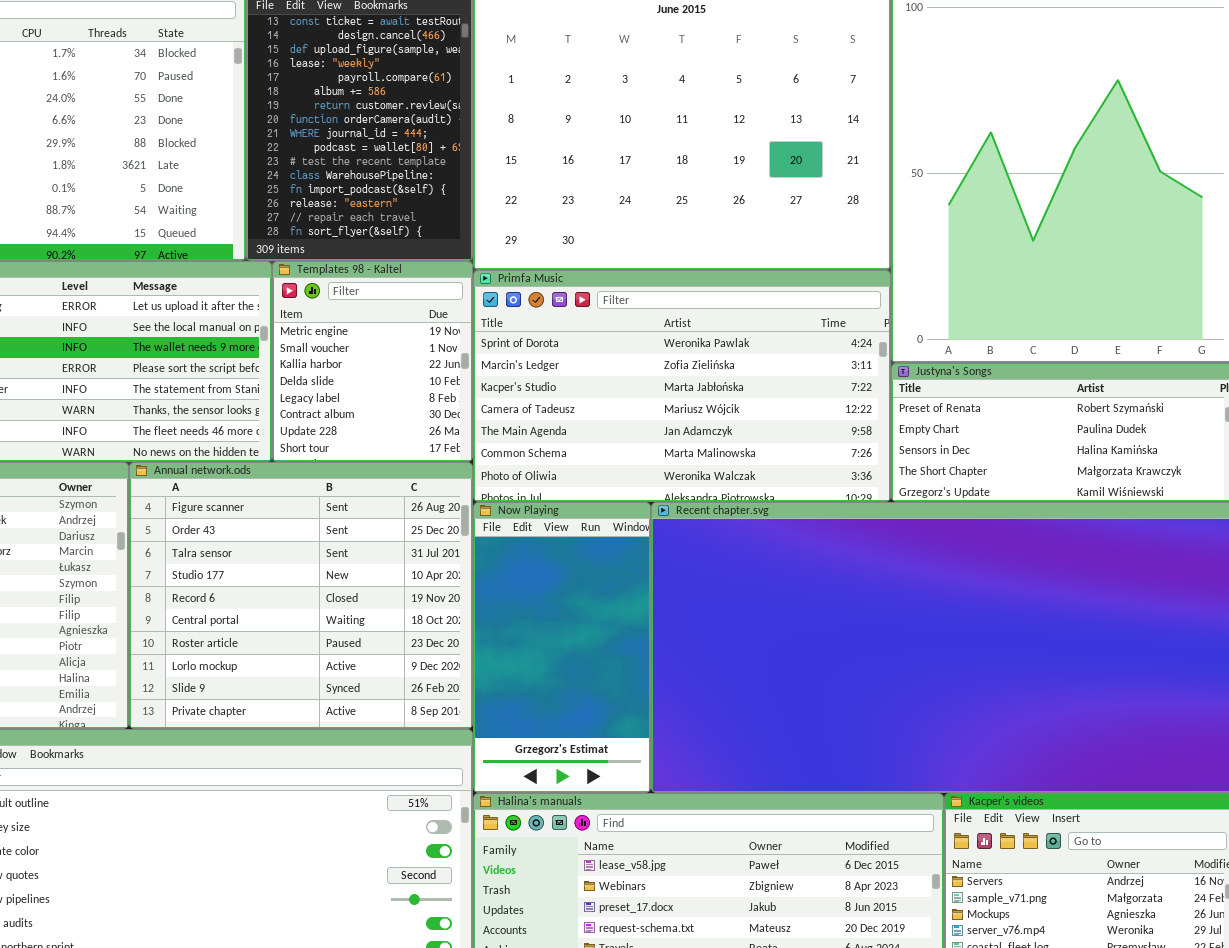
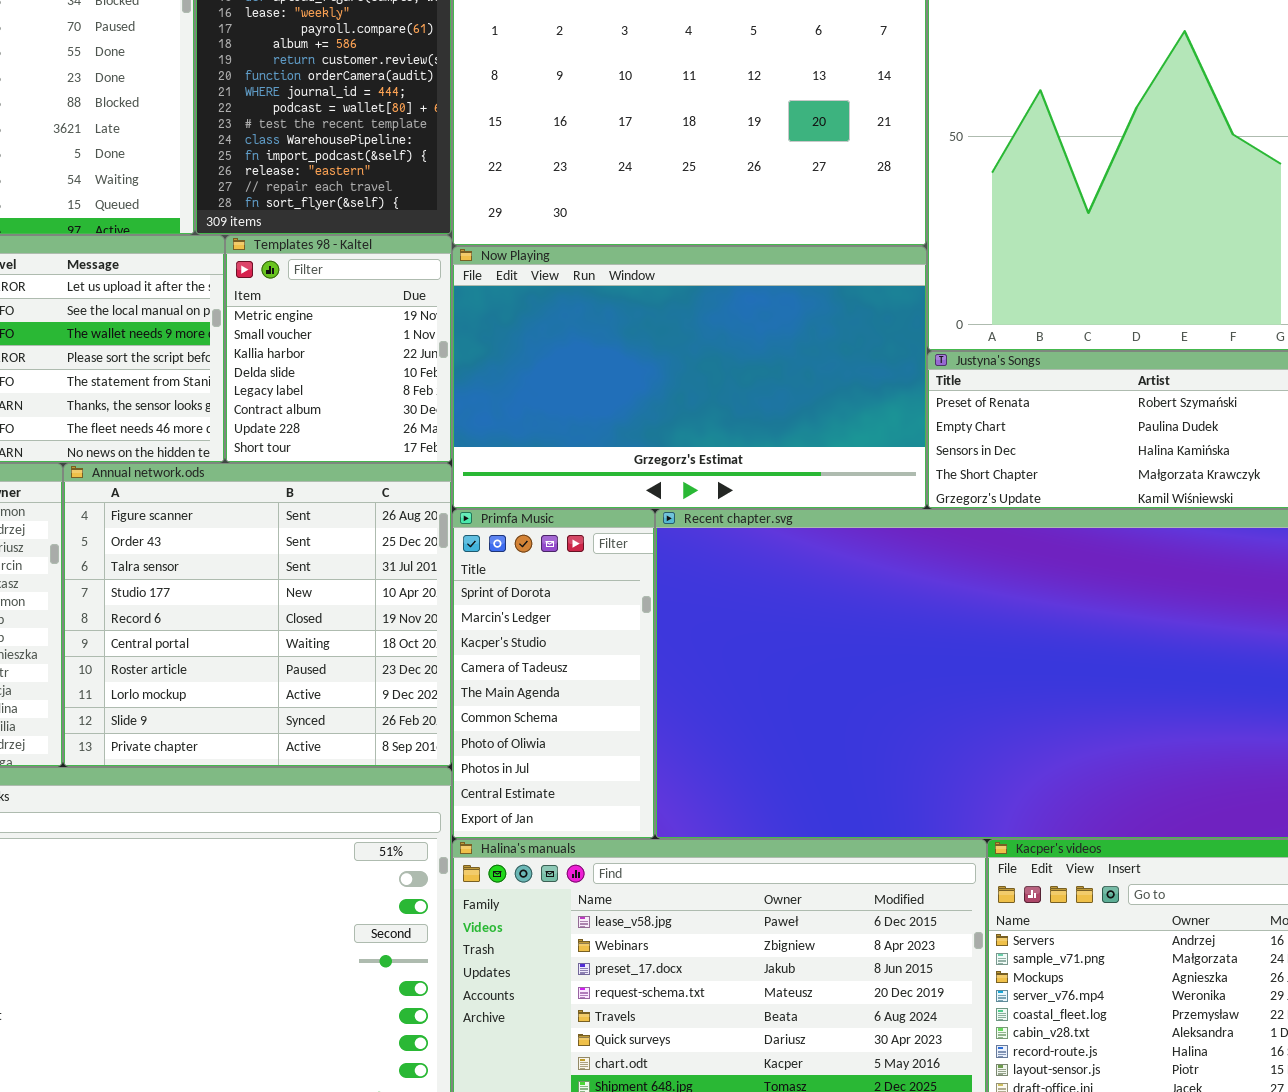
Primfa Music: [473,270,891,502] -> [452,509,655,839], moved, resized
Now Playing: [473,502,651,793] -> [452,246,927,509], moved, resized

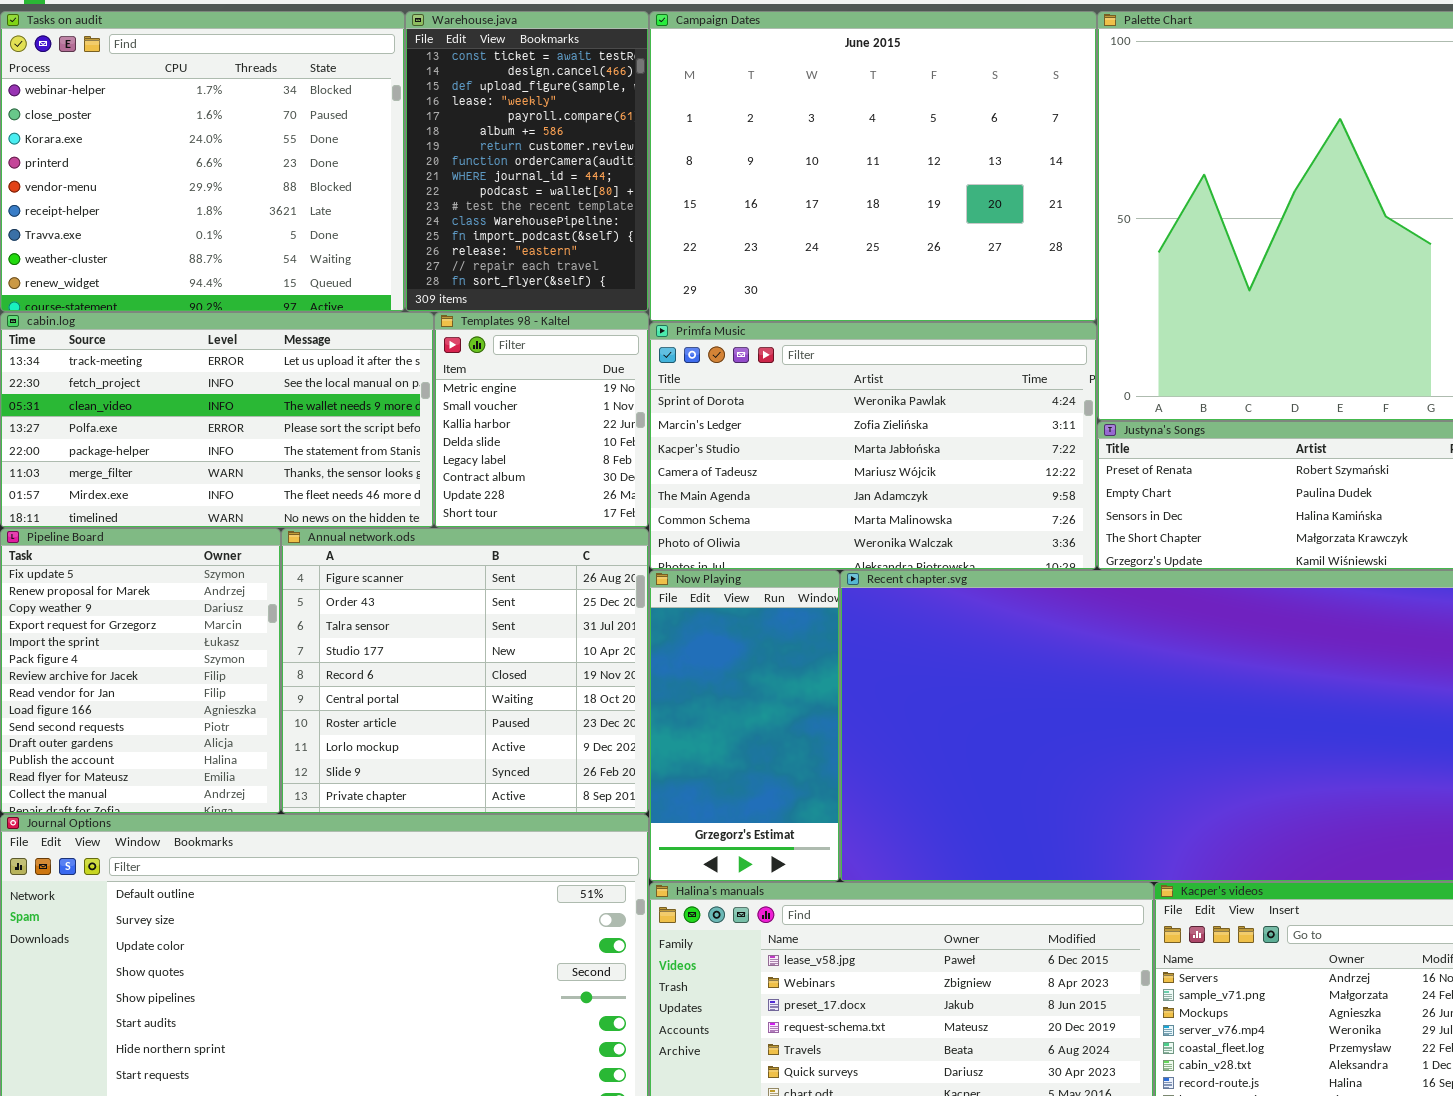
Now Playing: [452,246,927,509] -> [649,570,840,882], moved, resized
Primfa Music: [452,509,655,839] -> [649,322,1097,570], moved, resized

